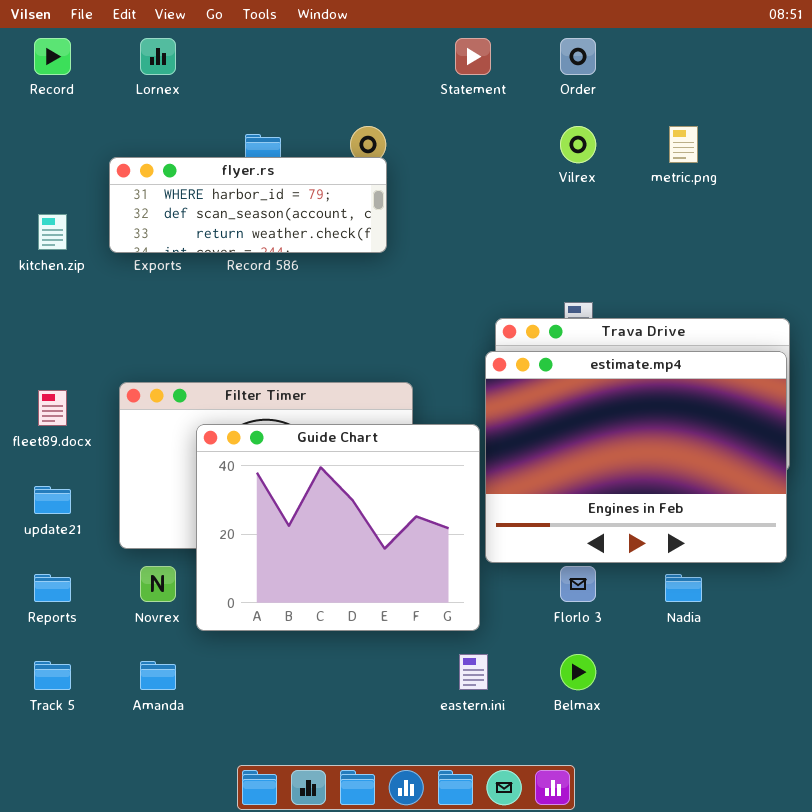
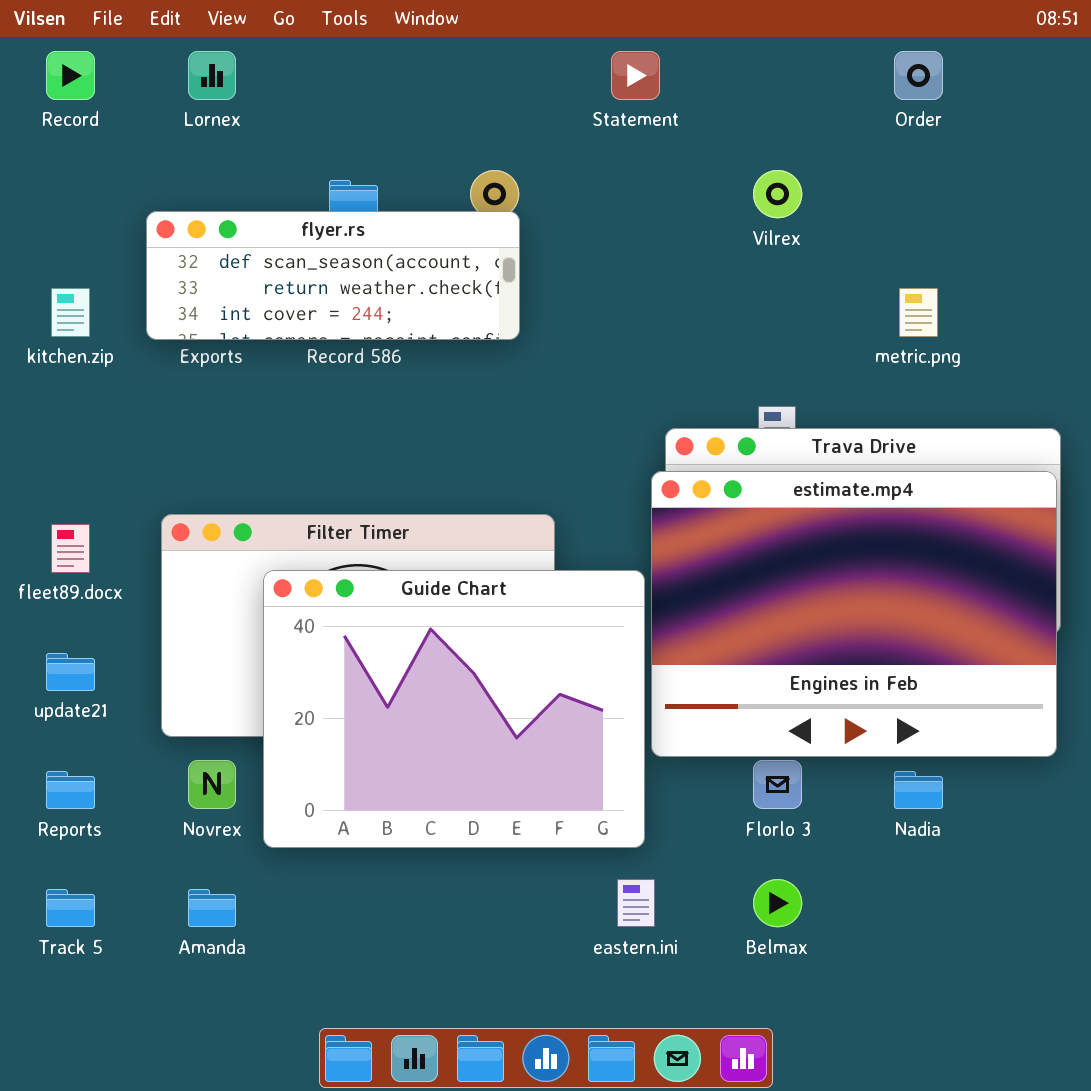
Order: [560,38,596,75] -> [894,51,943,100], moved
metric.png: [669,126,698,163] -> [899,288,938,337], moved
flyer.rs: [109,157,387,253] -> [146,211,520,340], scrolled down 1 row

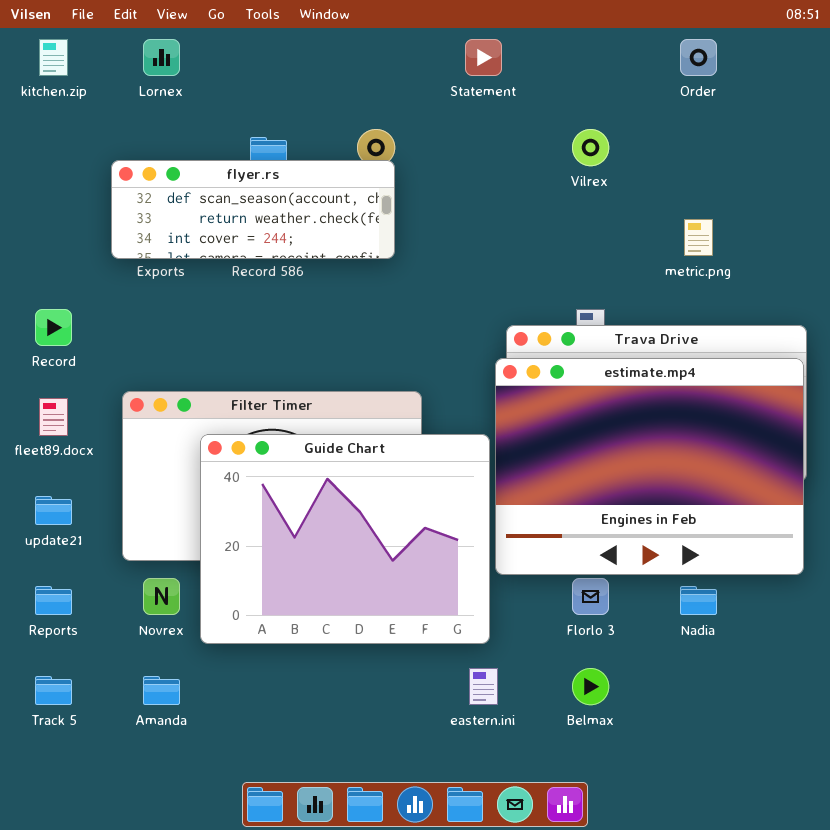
Record: [46,51,95,100] -> [35,309,72,346], moved
kitchen.zip: [51,288,90,337] -> [39,39,68,76], moved

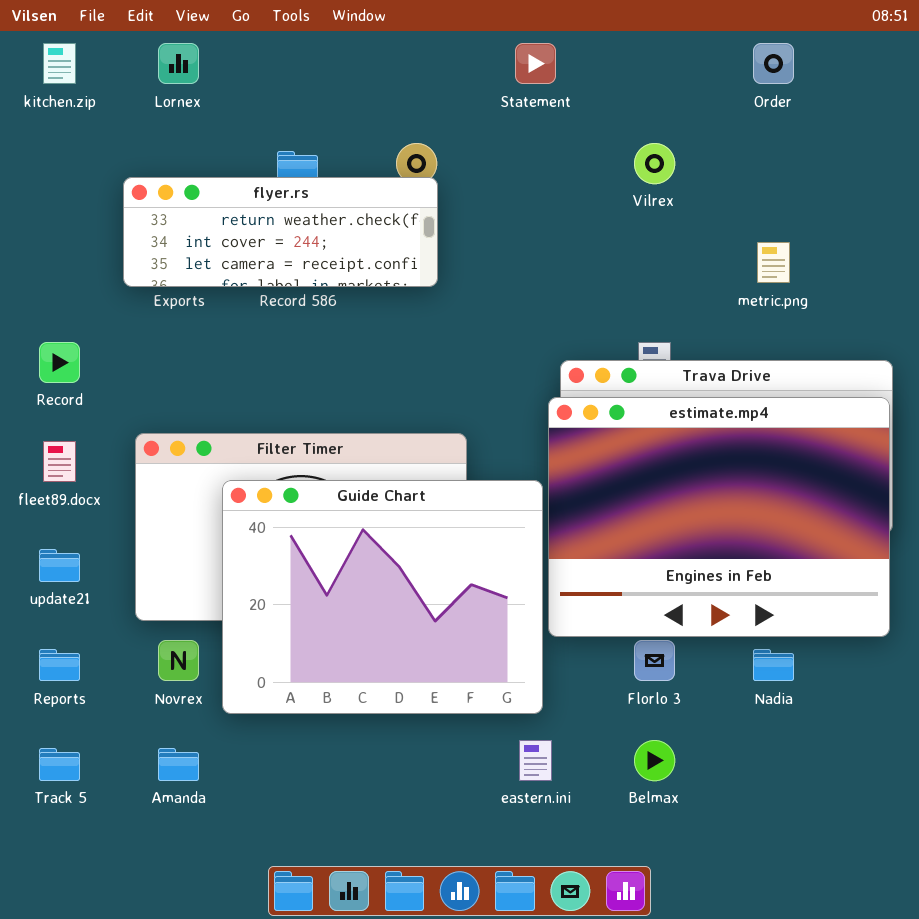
flyer.rs: [111,160,395,259] -> [123,177,438,287], scrolled down 1 row

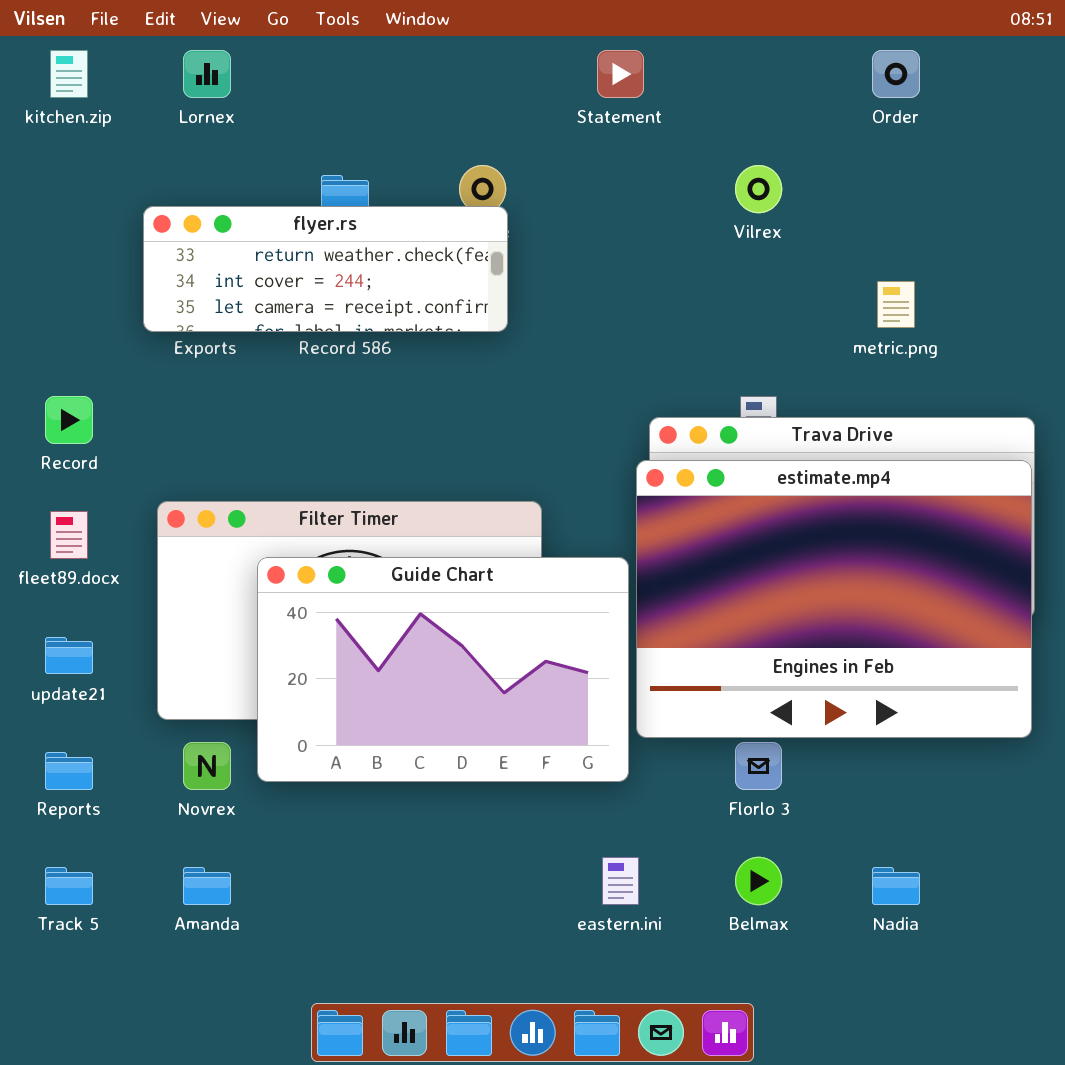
Guide Chart: [222,480,543,714] -> [257,557,629,782], resized
Nadia: [753,649,794,681] -> [872,867,920,905], moved

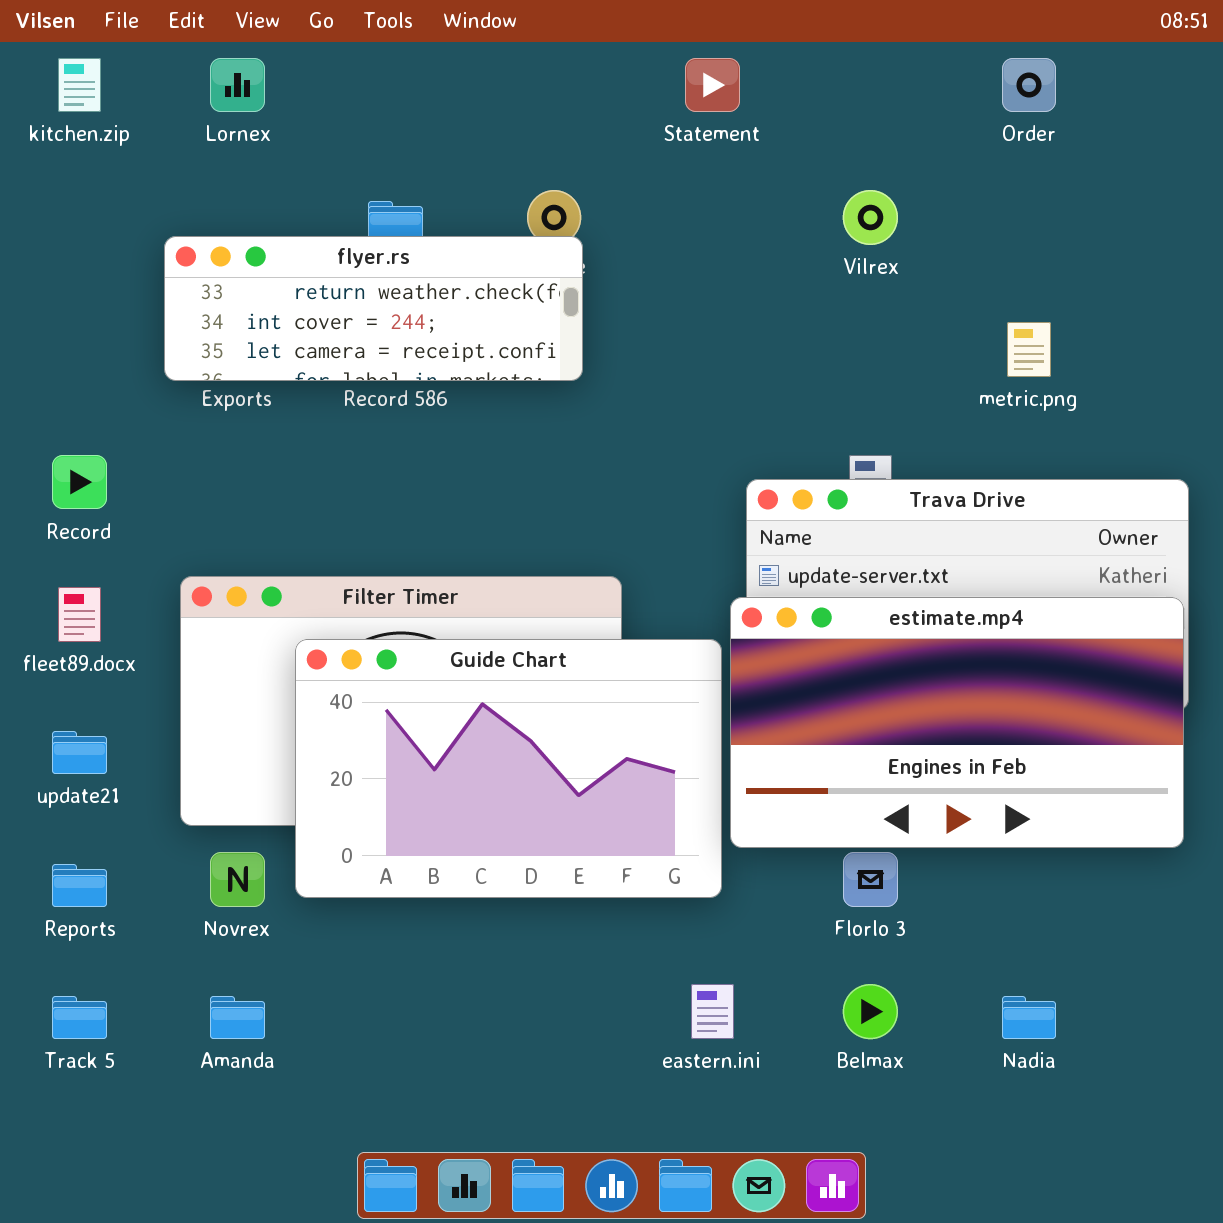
estimate.mp4: [636,460,1032,738] -> [730,597,1184,848], resized

